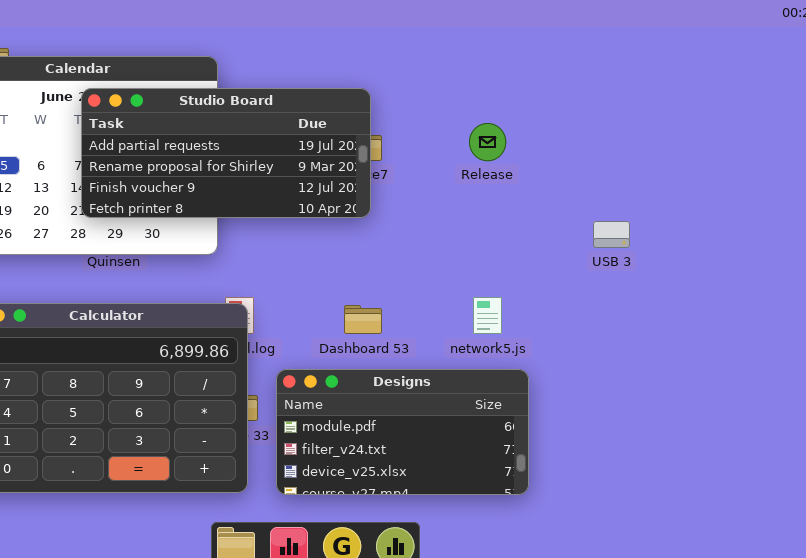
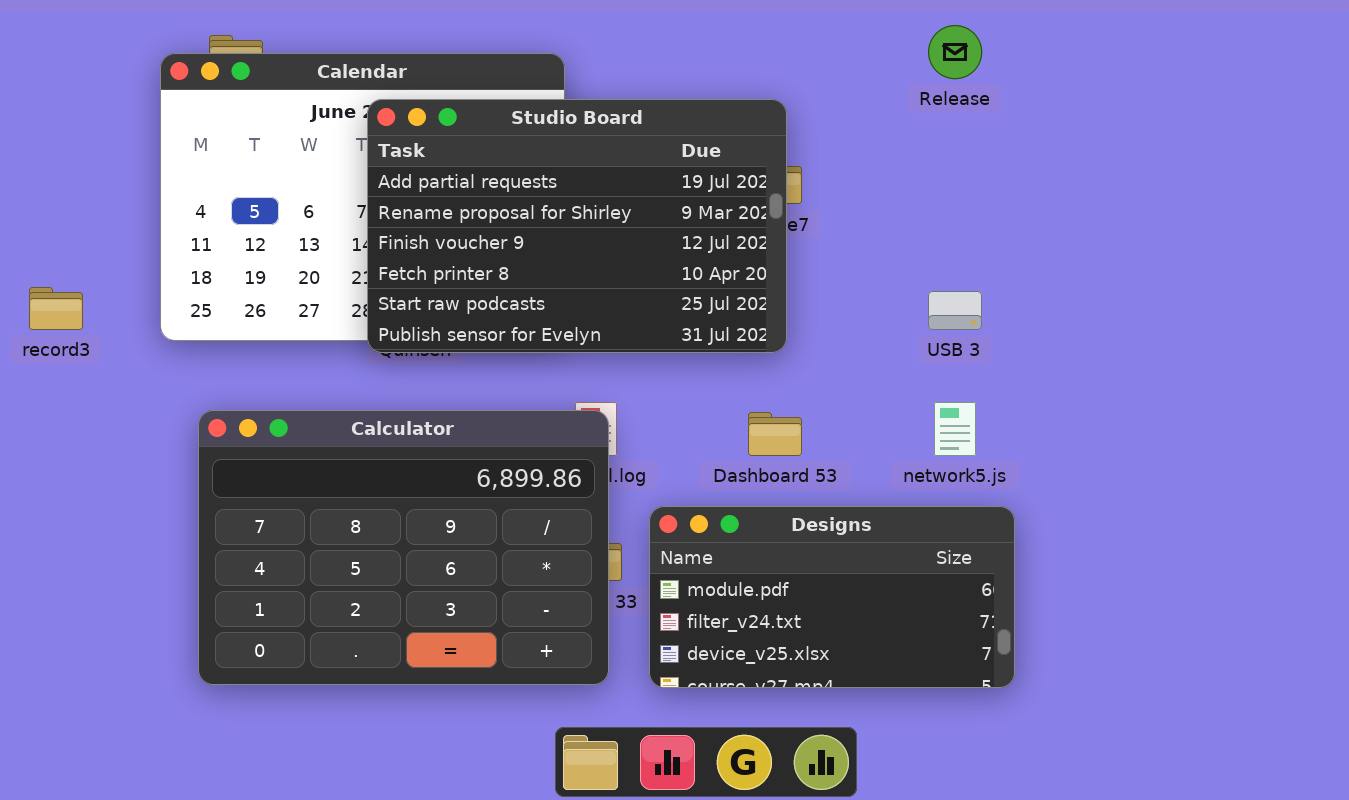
Studio Board: [81,88,371,218] -> [367,99,787,353], resized
Release: [469,123,506,161] -> [928,25,982,79], moved
USB 3: [593,221,630,248] -> [928,291,982,330], moved

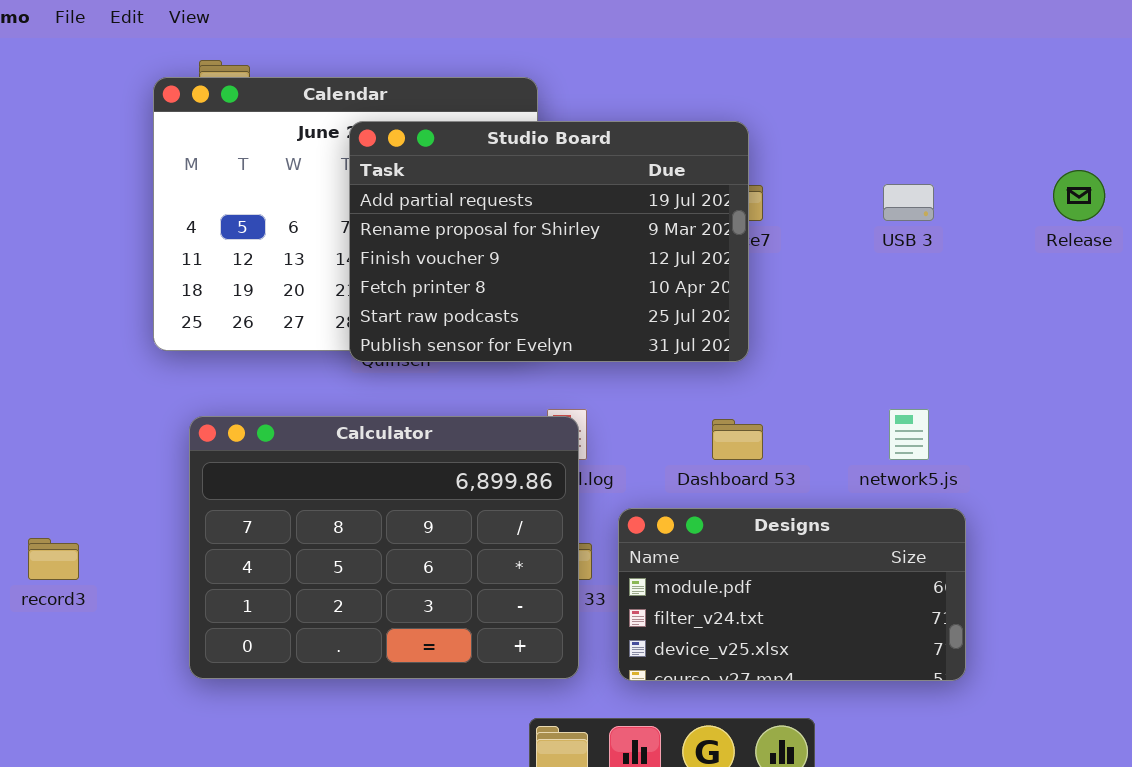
Release: [928,25,982,79] -> [1053,170,1105,221], moved
record3: [29,287,83,330] -> [28,538,79,580], moved
USB 3: [928,291,982,330] -> [883,184,934,221], moved

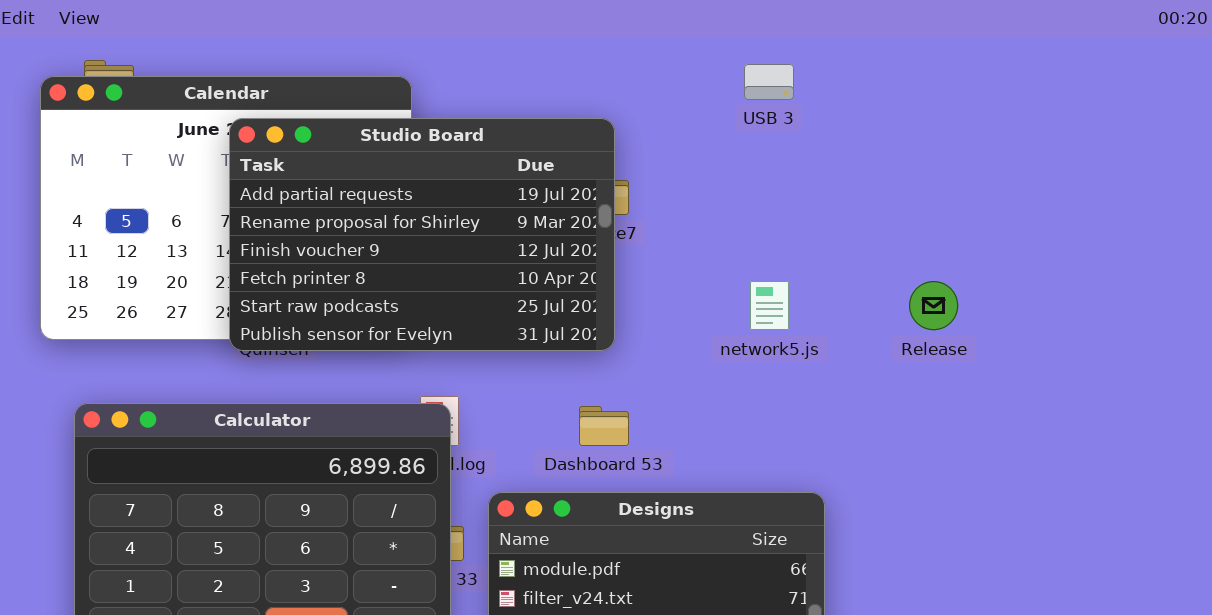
Release: [1053,170,1105,221] -> [909,281,958,330], moved
USB 3: [883,184,934,221] -> [744,64,794,100], moved
network5.js: [889,409,929,460] -> [750,281,789,330], moved

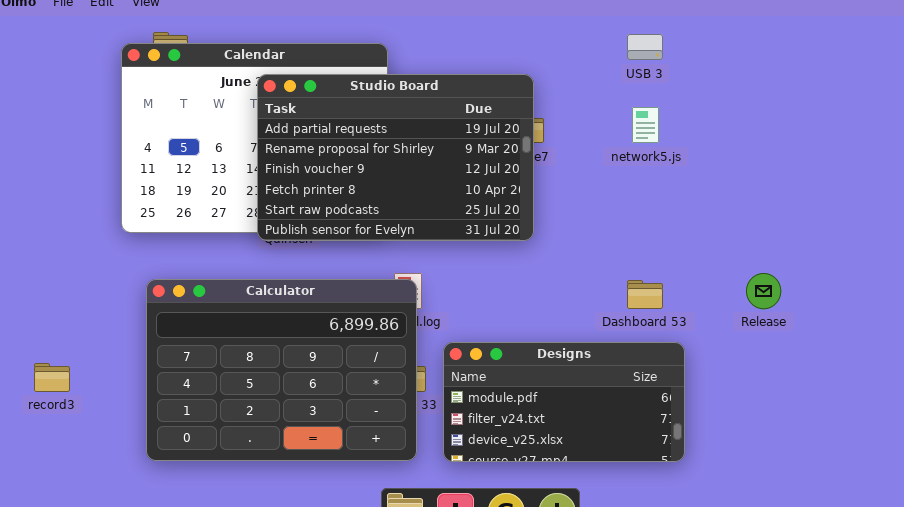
network5.js: [750,281,789,330] -> [632,107,659,143], moved
Release: [909,281,958,330] -> [746,273,781,309], moved
Dashboard 53: [579,406,629,446] -> [627,280,663,309], moved

